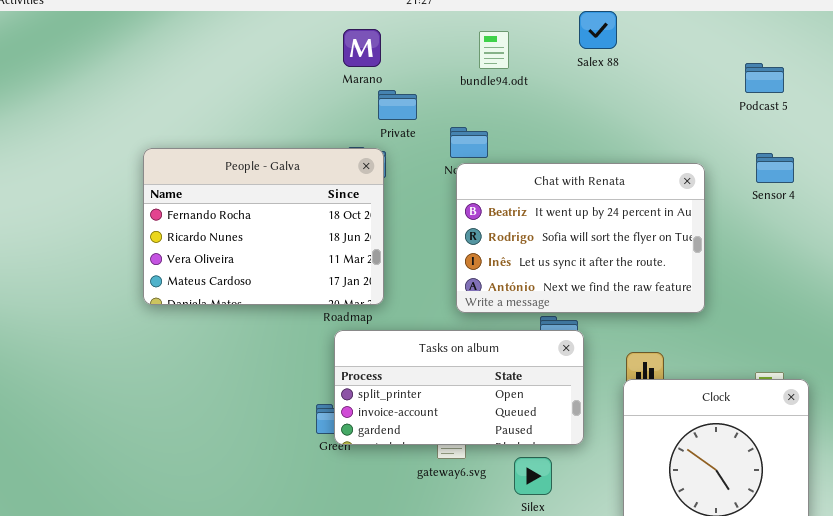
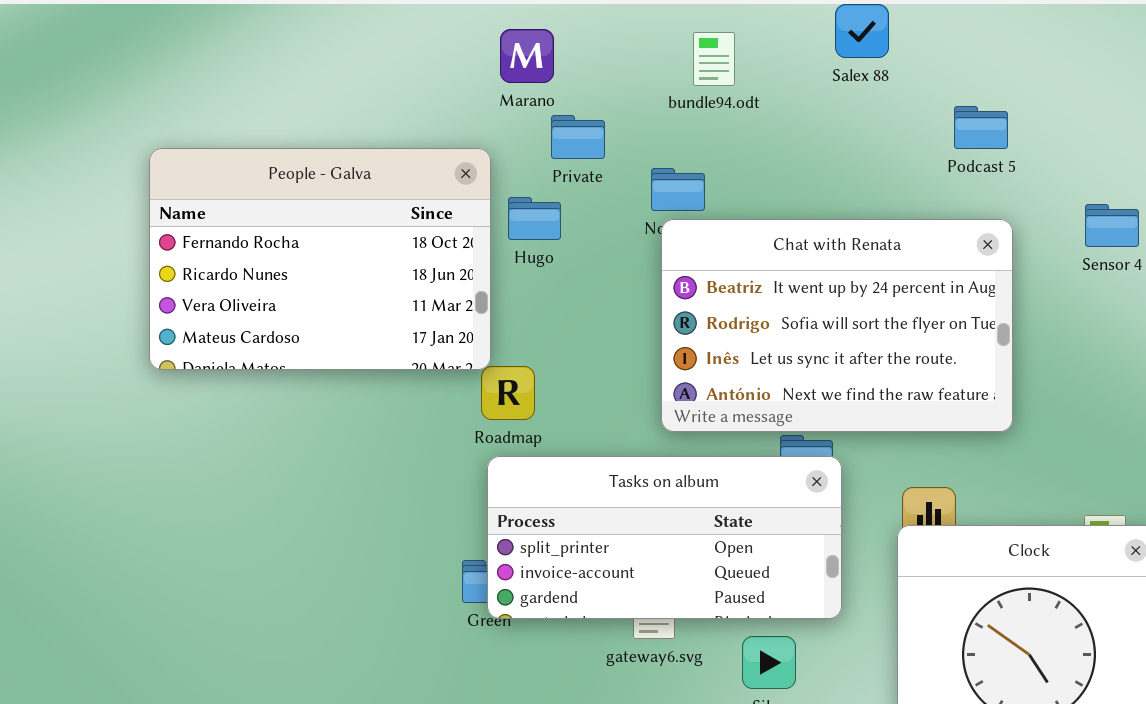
Podcast 5: [745,63,784,93] -> [954,106,1008,149], moved
People - Galva: [143,148,384,305] -> [149,148,491,370], moved

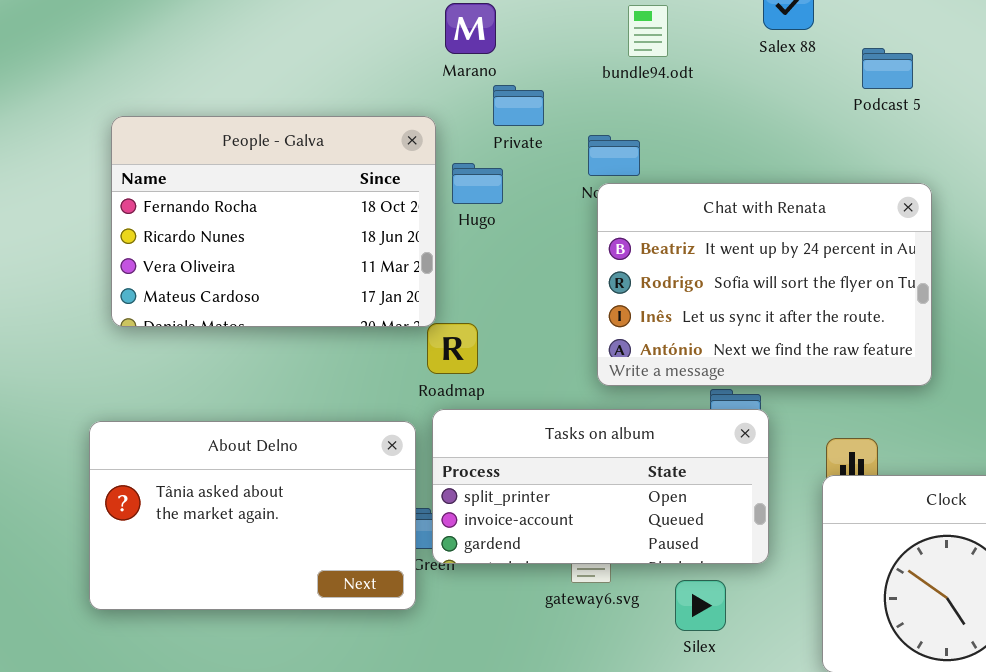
Podcast 5: [954,106,1008,149] -> [862,48,913,89], moved
About Delno: none -> [89,421,416,610], opened

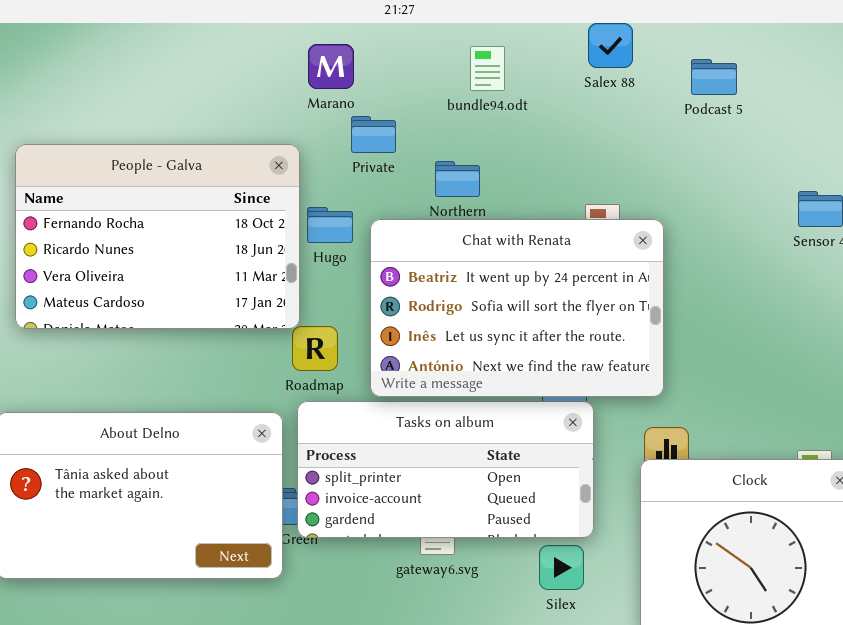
Podcast 5: [862,48,913,89] -> [691,59,737,95], moved
Hugo: [452,163,503,204] -> [307,207,353,243], moved
Chat with Renata: [597,183,932,386] -> [370,219,664,397], moved
Silex: [675,580,726,631] -> [539,545,584,590], moved

